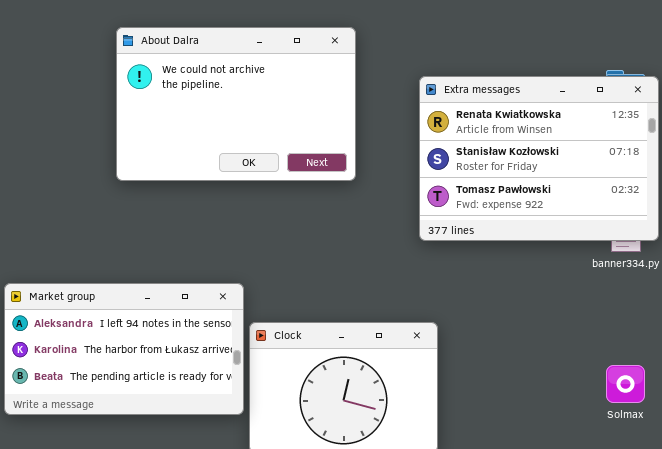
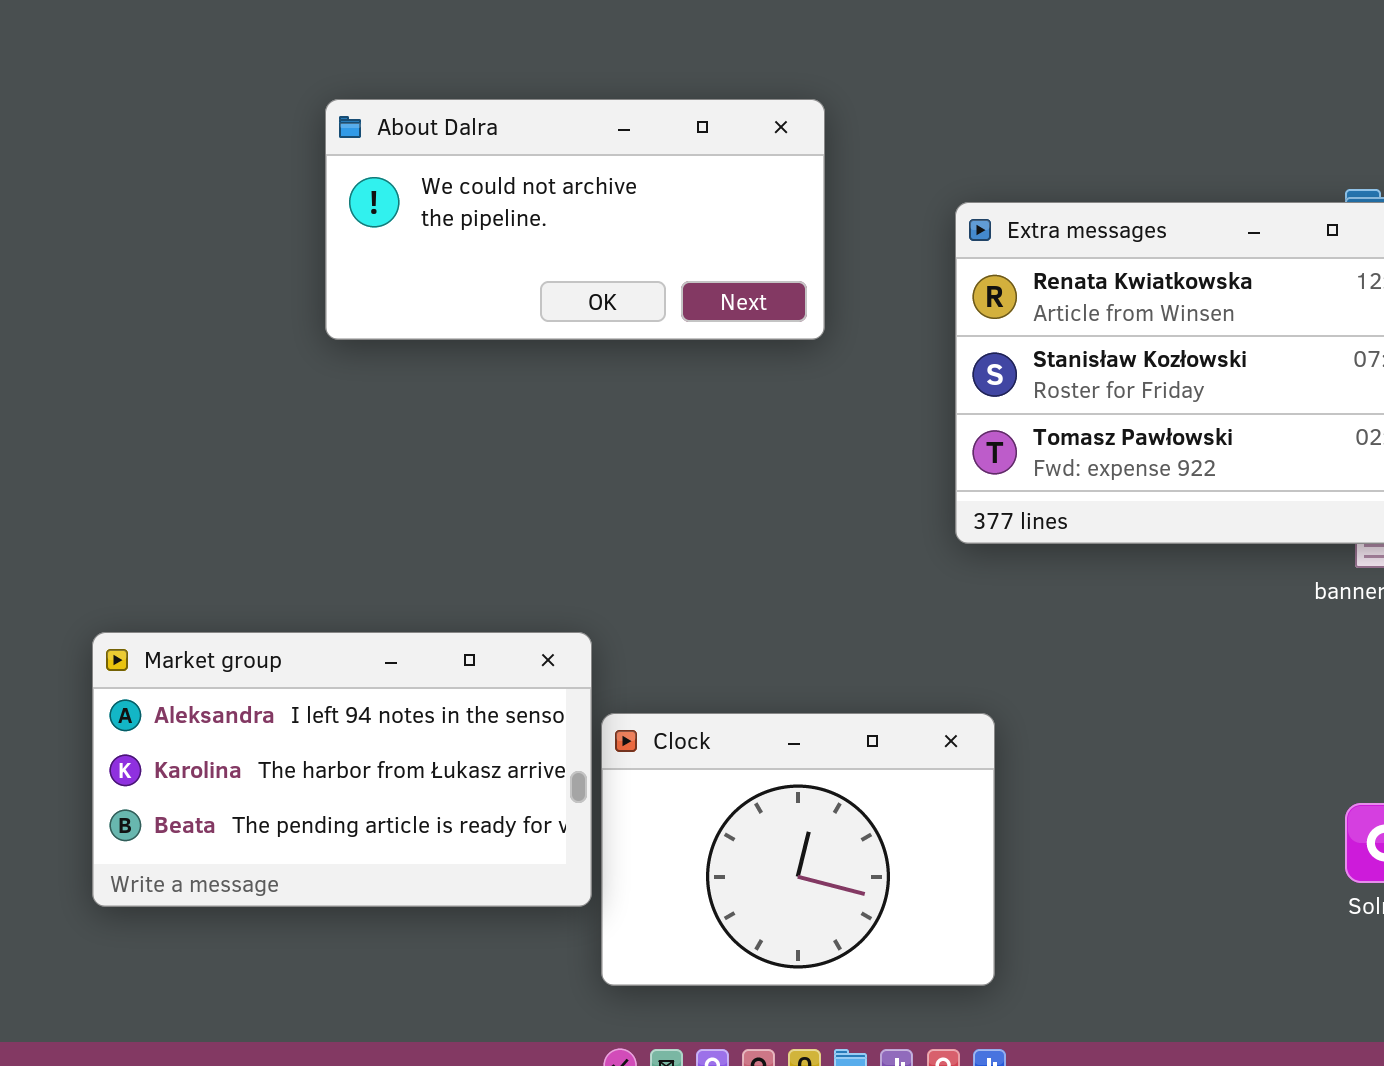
About Dalra: [116,27,356,181] -> [325,99,825,340], resized

